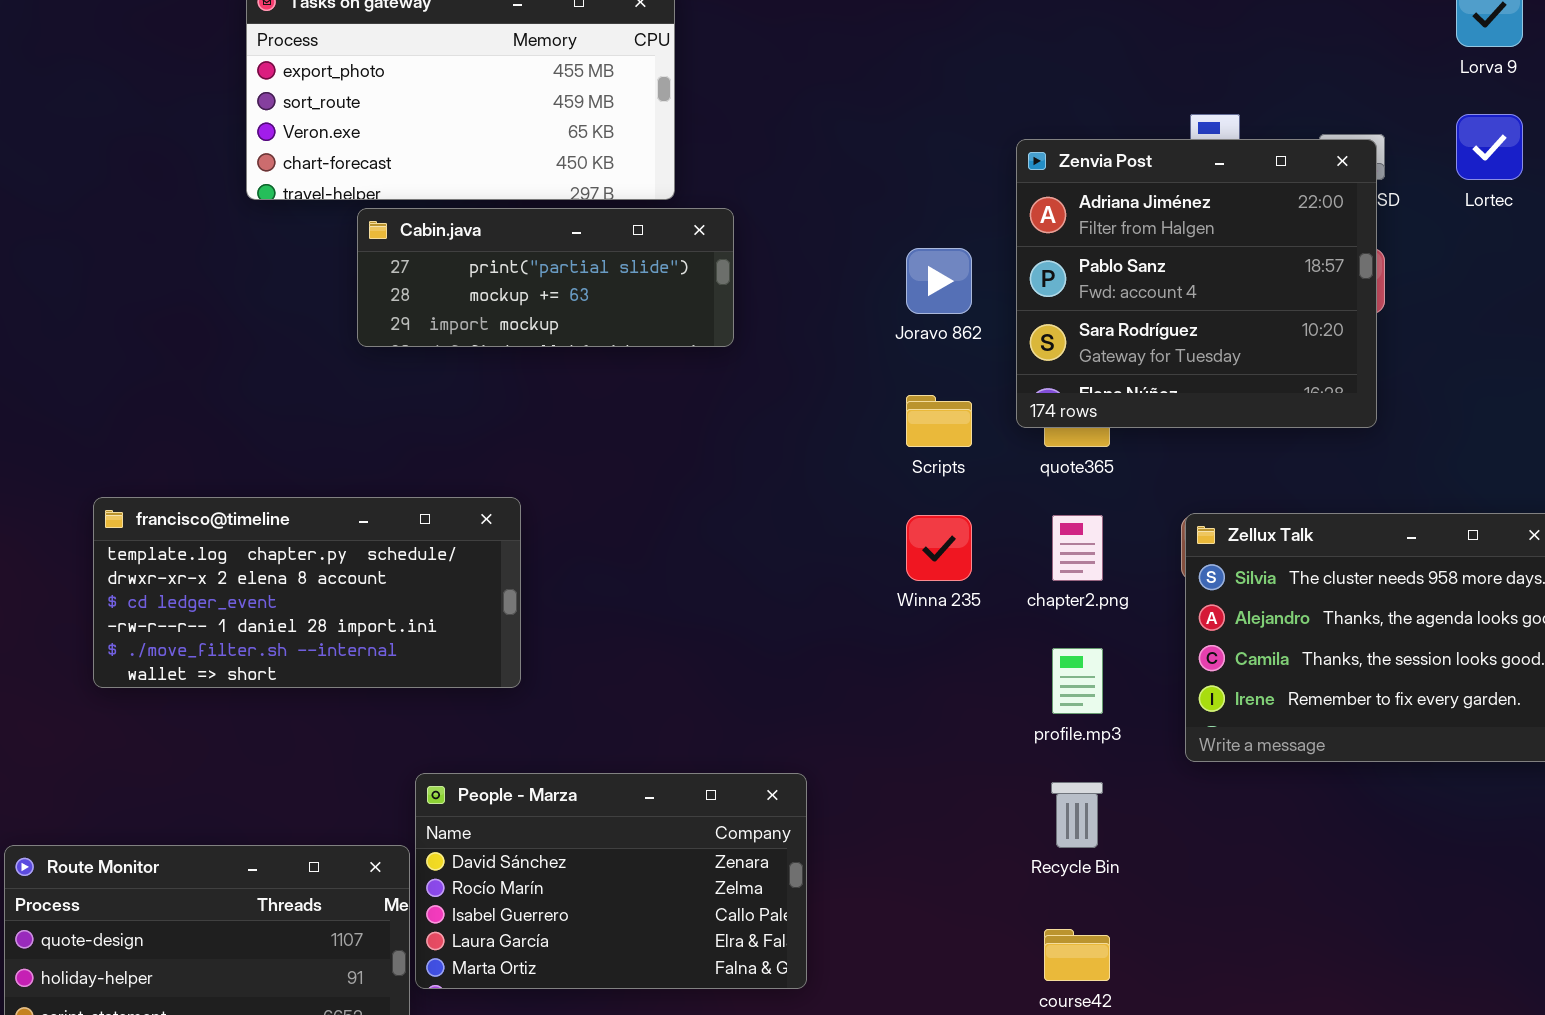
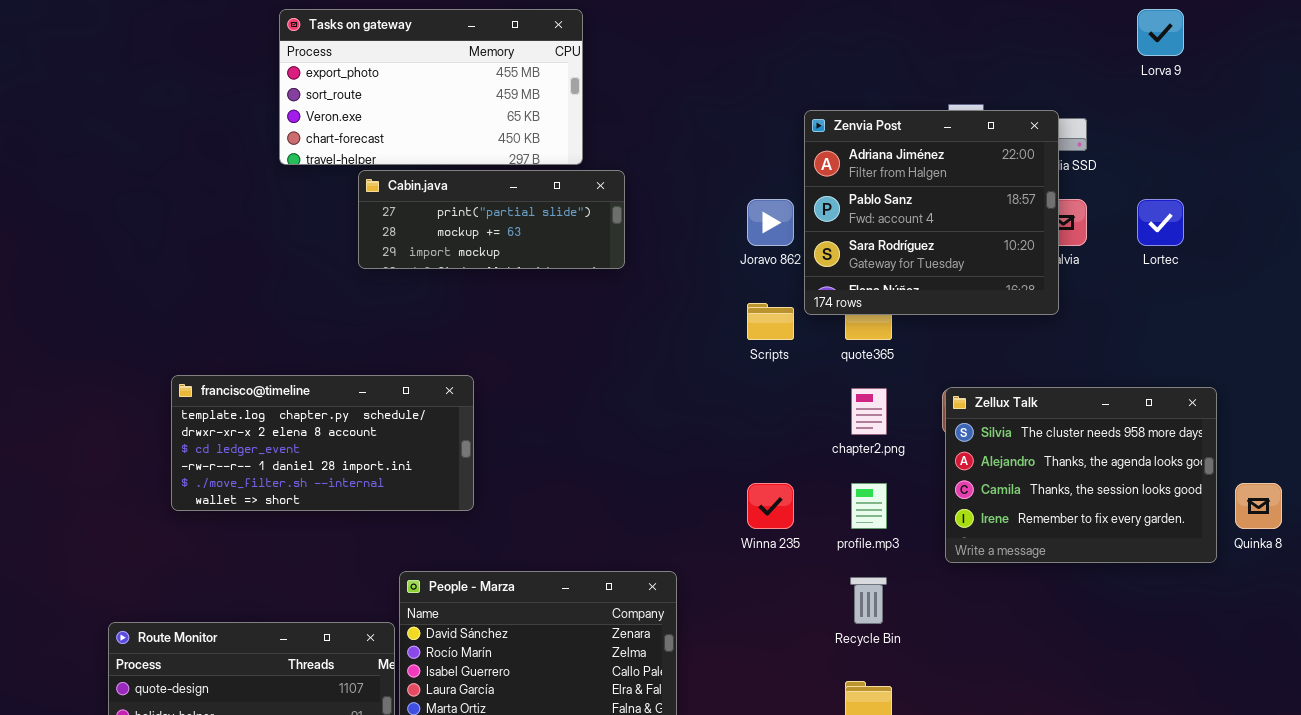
Lortec: [1456,114,1523,180] -> [1137,199,1184,246], moved
Zenvia Post: [1016,139,1377,428] -> [804,110,1059,315], moved
Winna 235: [906,515,972,581] -> [747,483,794,529], moved

